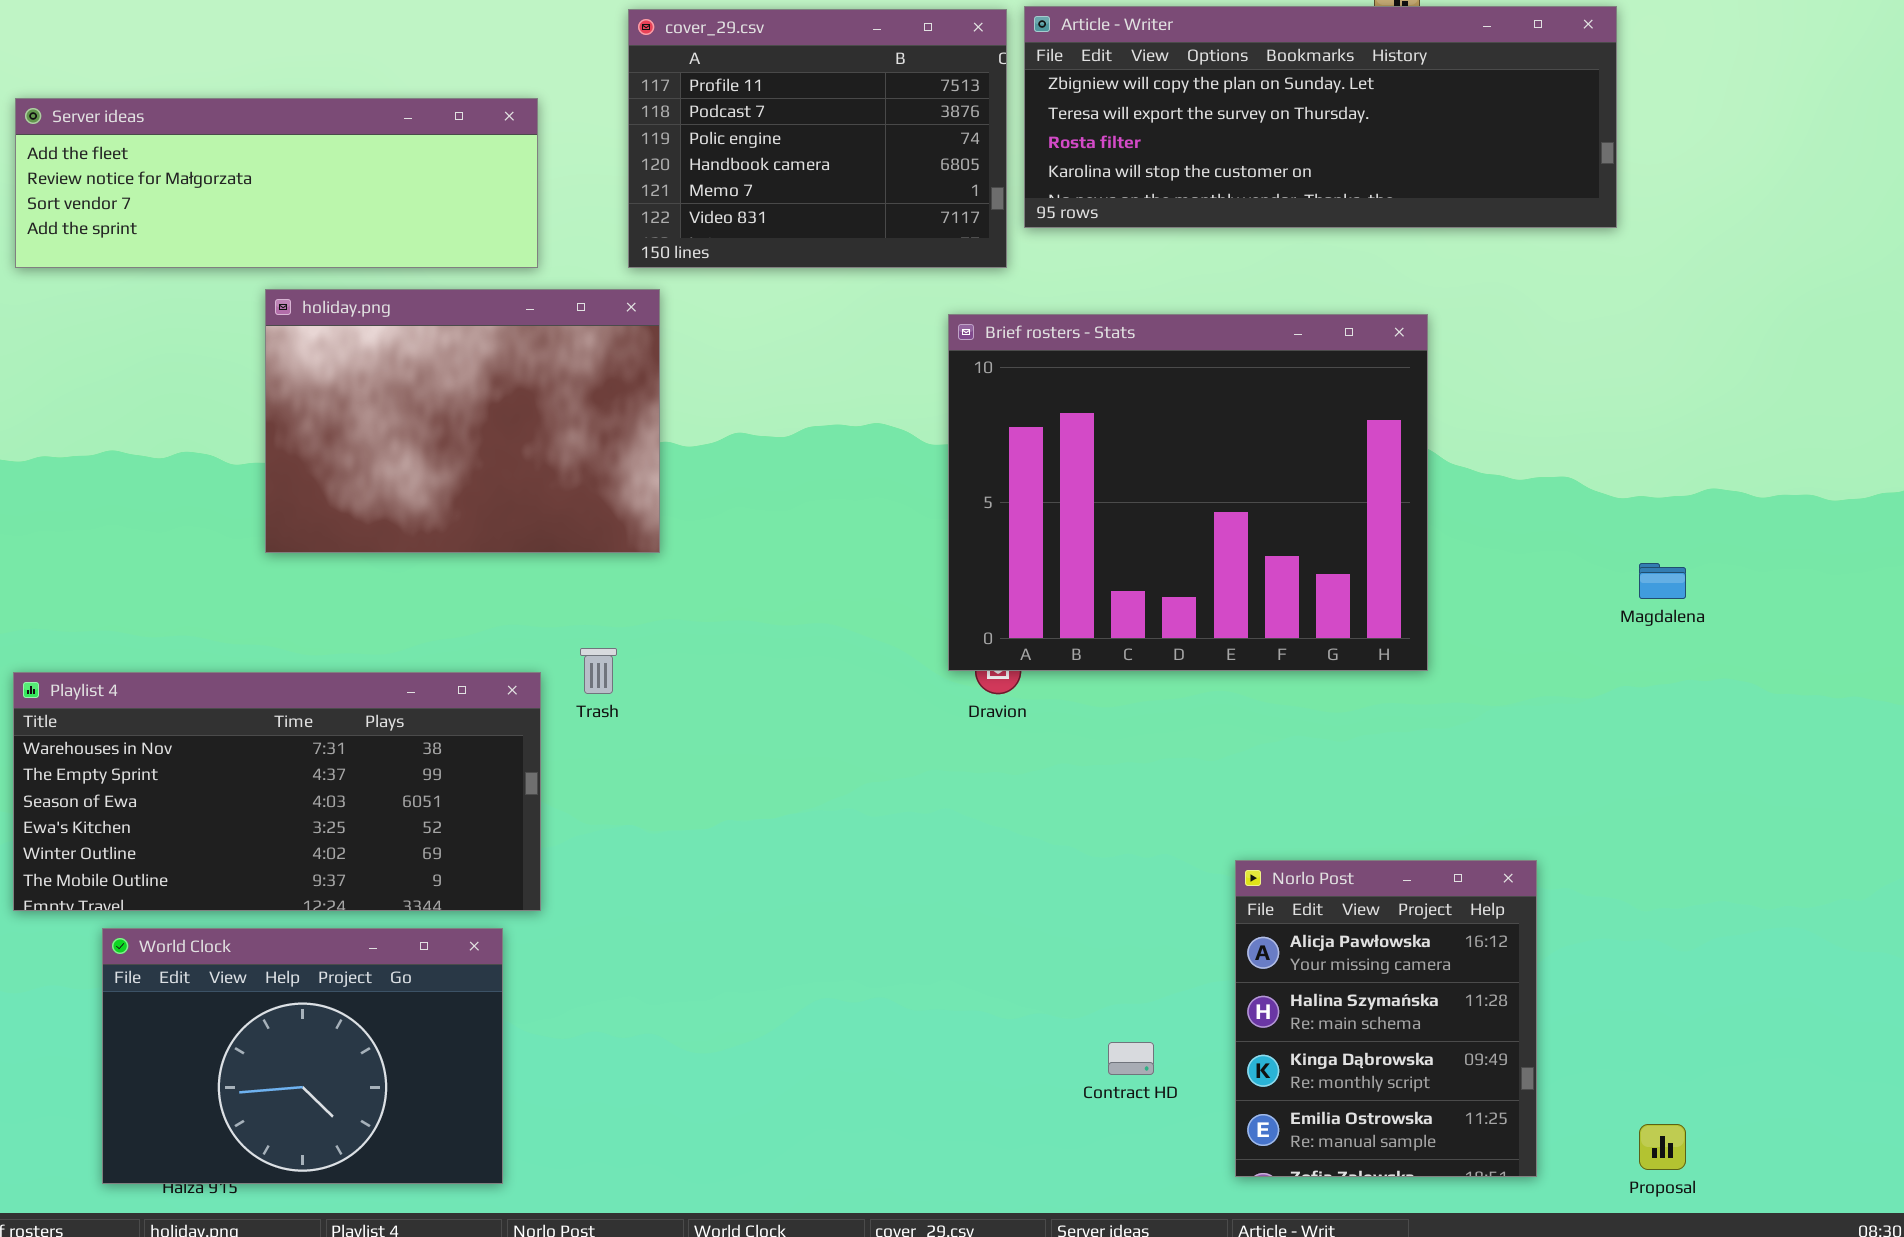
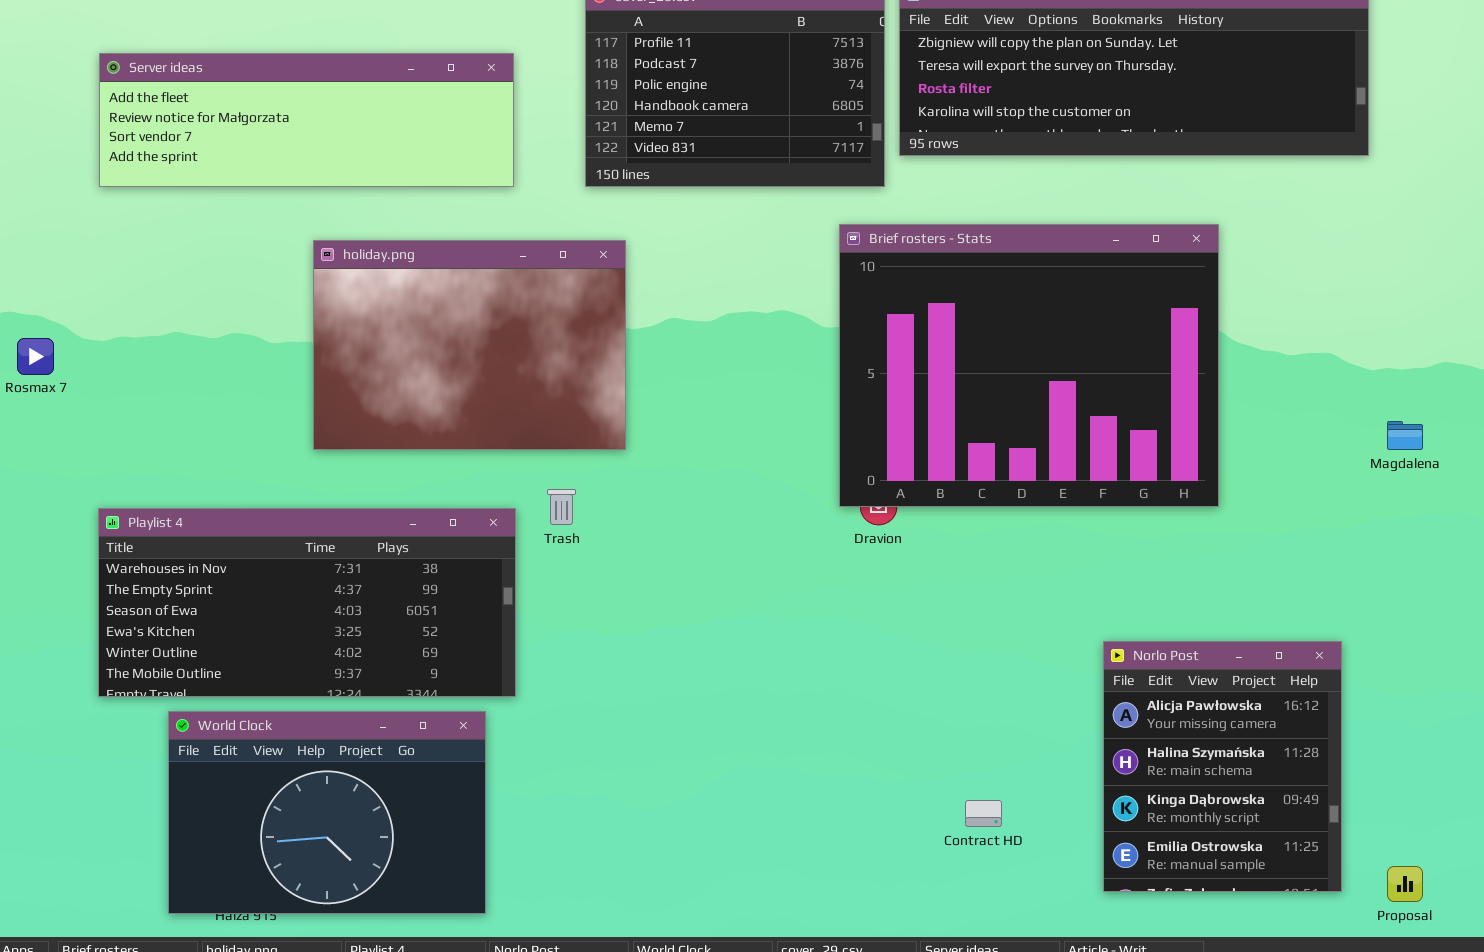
holiday.png: [265,289,660,553] -> [313,240,626,450], moved
Norlo Post: [1235,860,1537,1177] -> [1103,641,1342,892], moved

